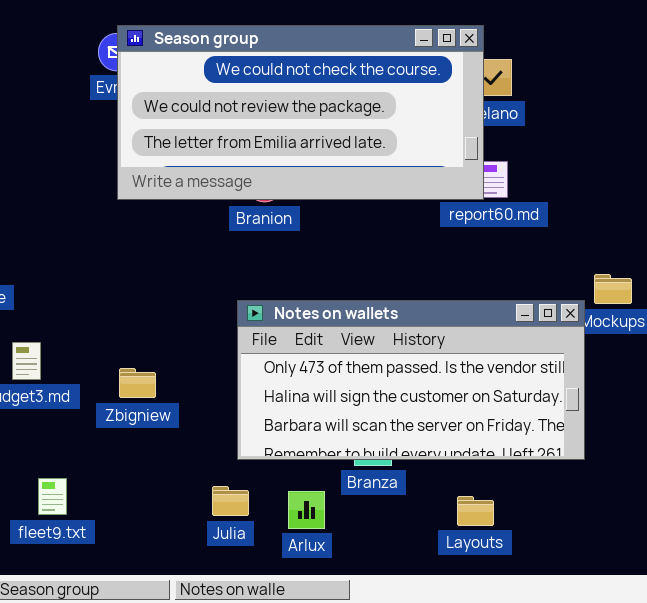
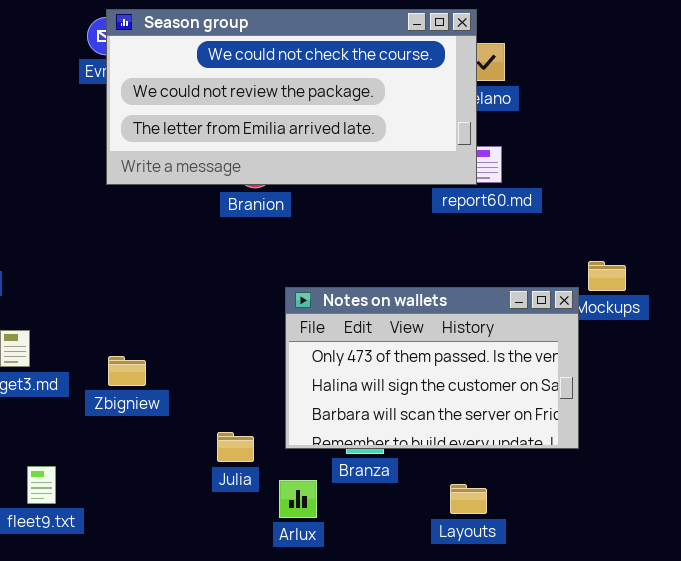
Notes on wallets: [237,300,585,460] -> [285,287,579,449], resized
Julia: [212,486,249,516] -> [217,432,254,462], moved

